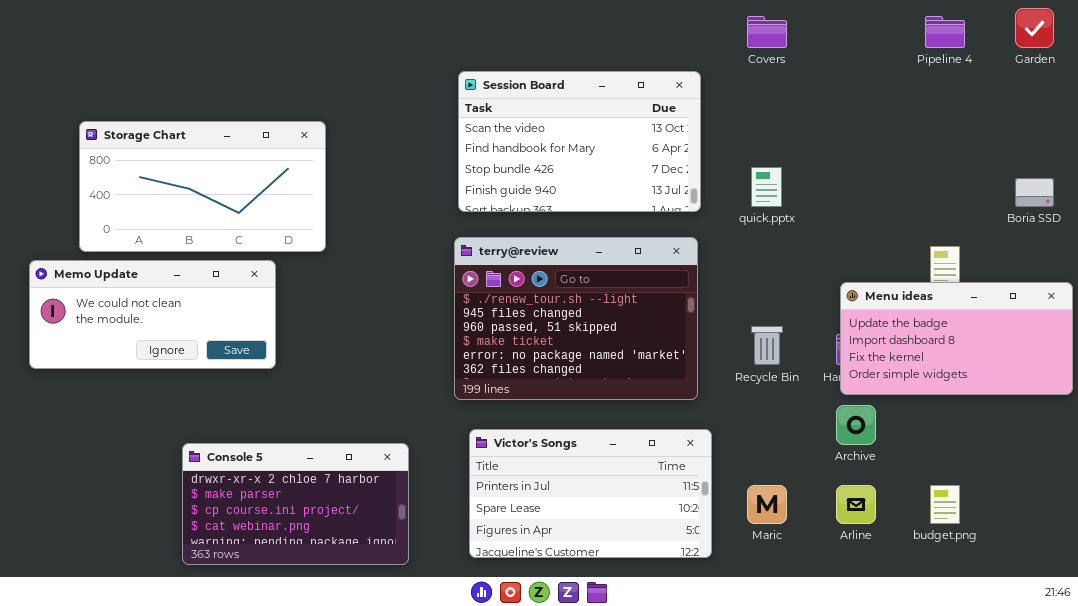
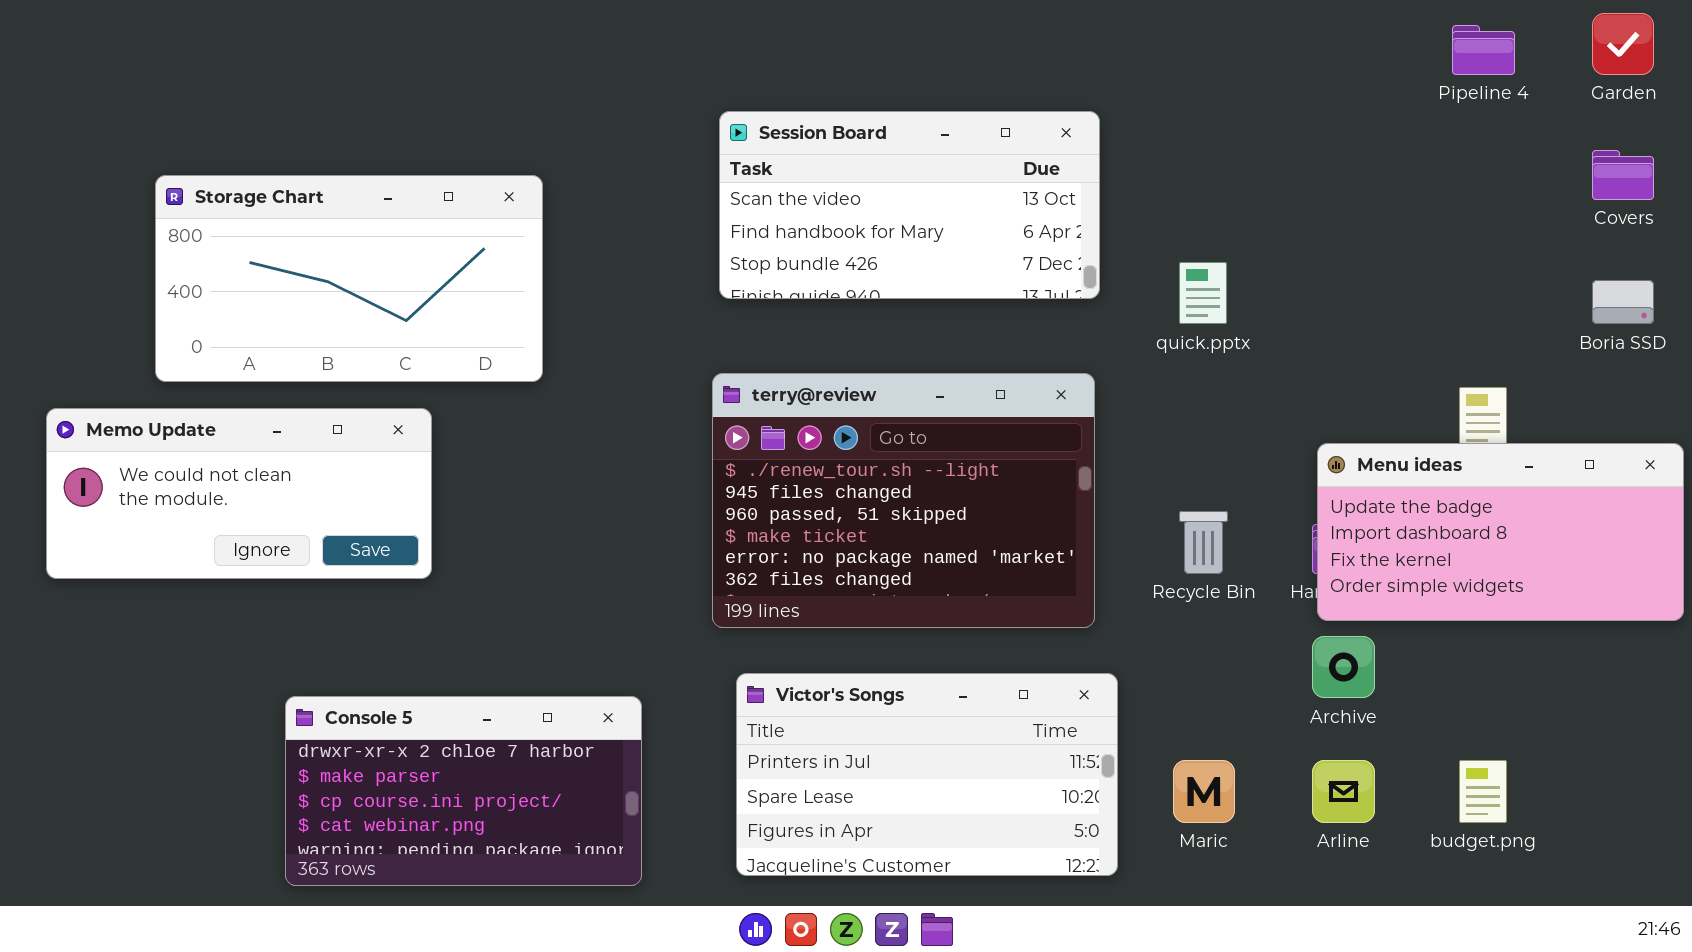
Covers: [747,16,787,48] -> [1592,150,1654,200], moved
Session Board: [458,71,701,212] -> [719,111,1100,299], resized
Storage Chart: [79,121,326,252] -> [155,175,543,382], moved

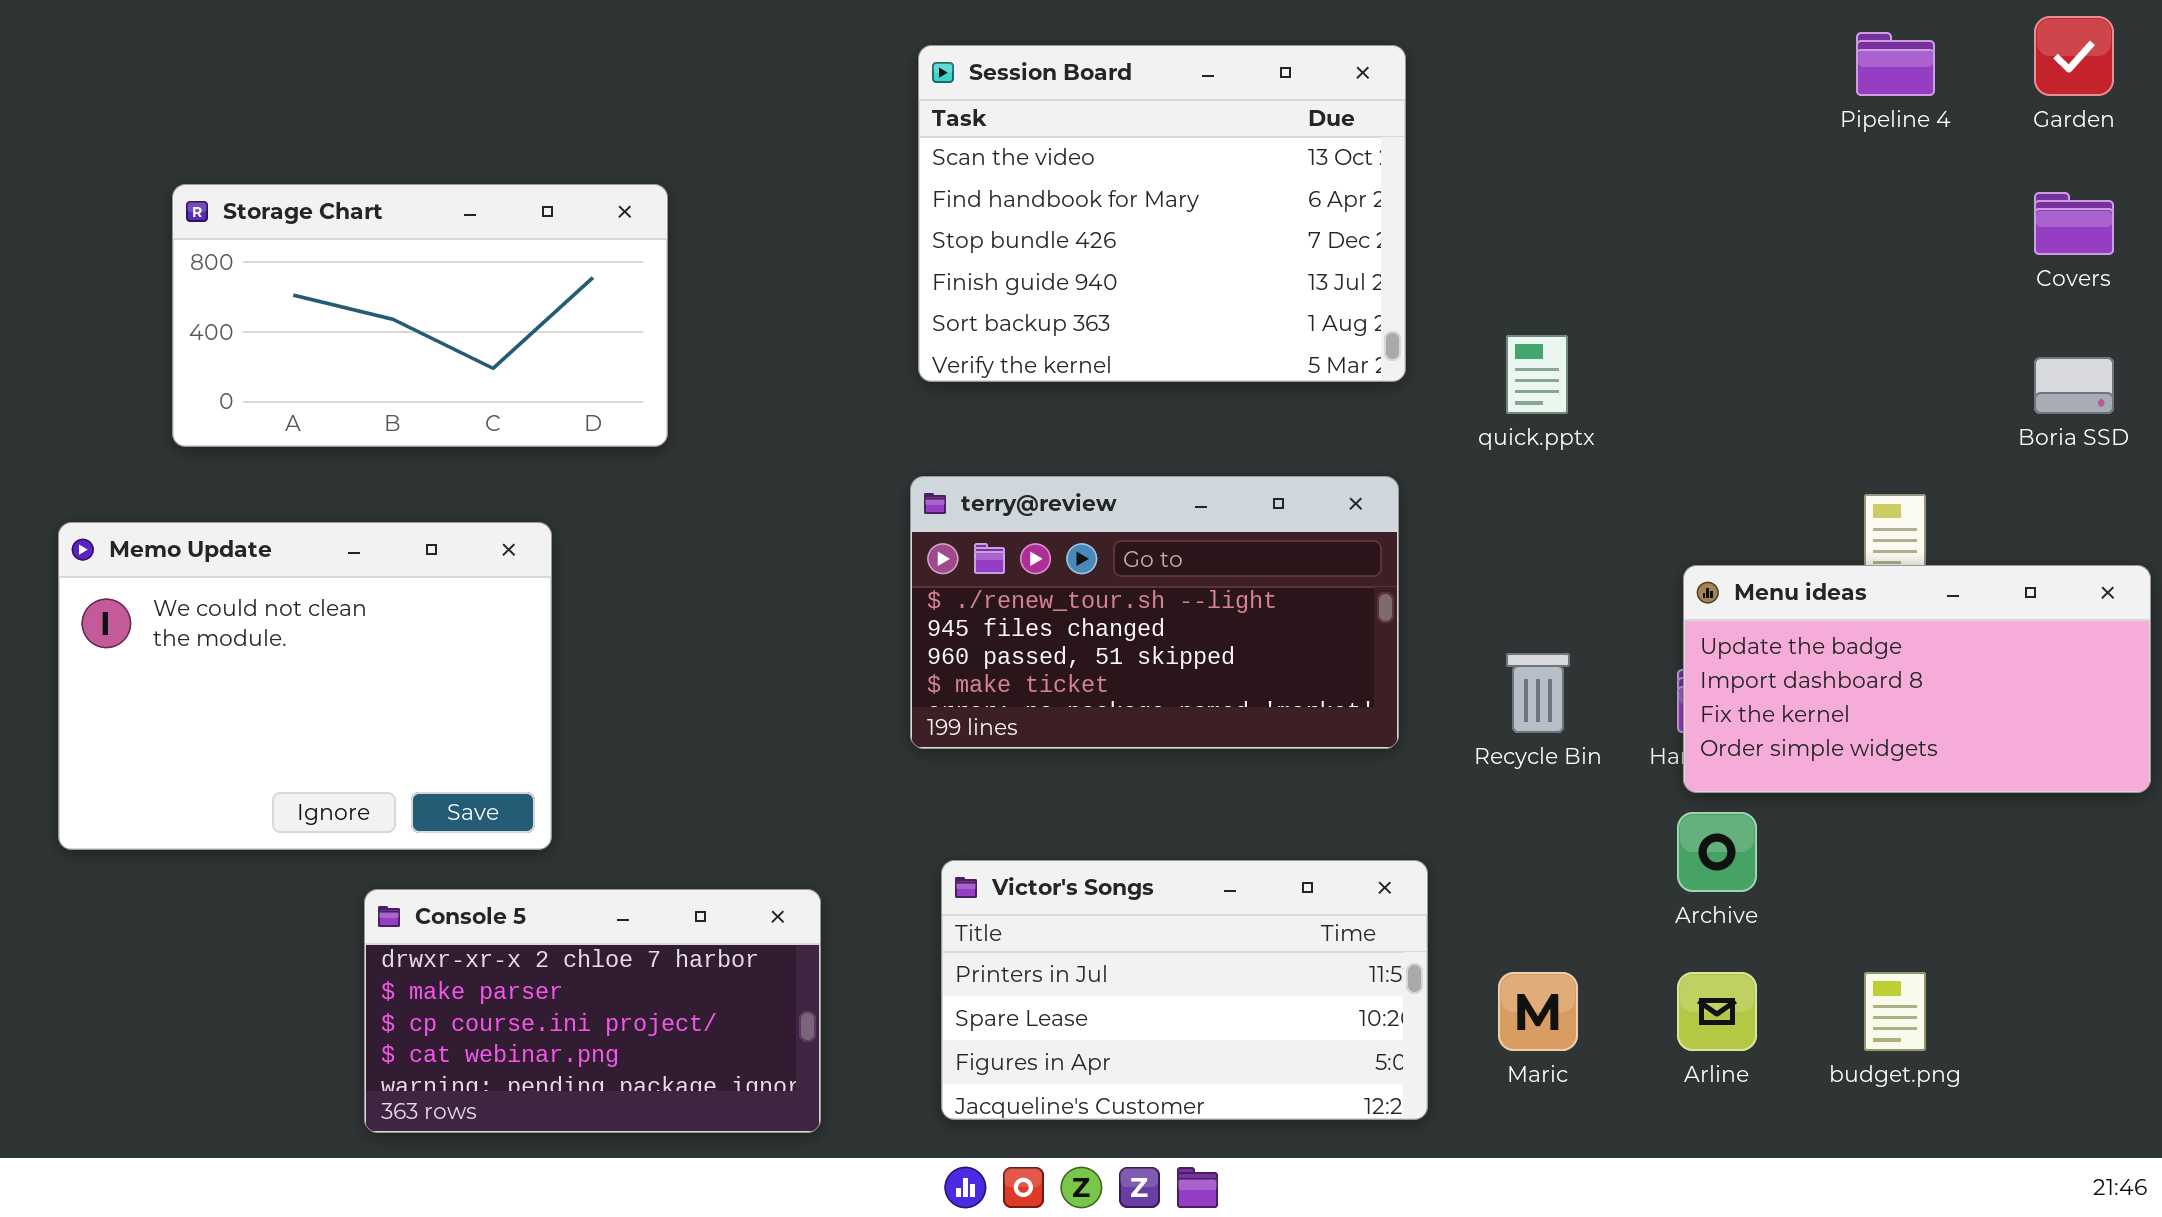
Session Board: [719,111,1100,299] -> [918,45,1406,382], resized
Storage Chart: [155,175,543,382] -> [172,184,668,447], moved
terry@review: [712,373,1095,628] -> [910,476,1399,749], resized
Memo Update: [46,408,432,579] -> [58,522,552,850], resized

